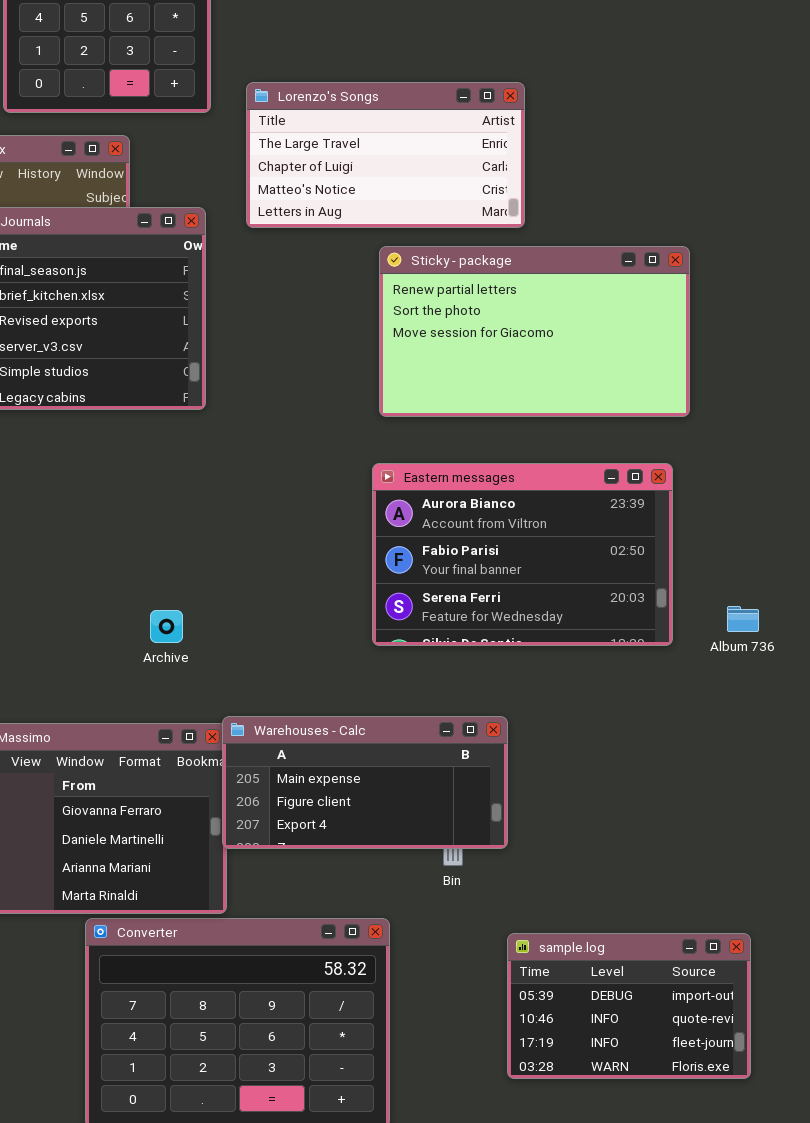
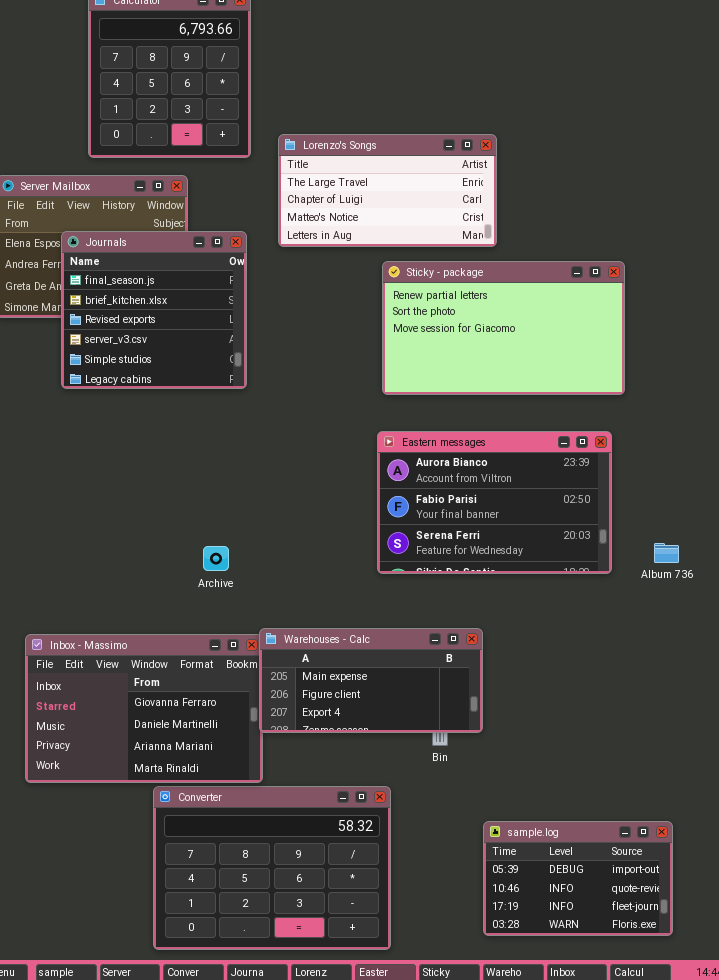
sample.log: [507,933,751,1079] -> [483,821,673,936], moved

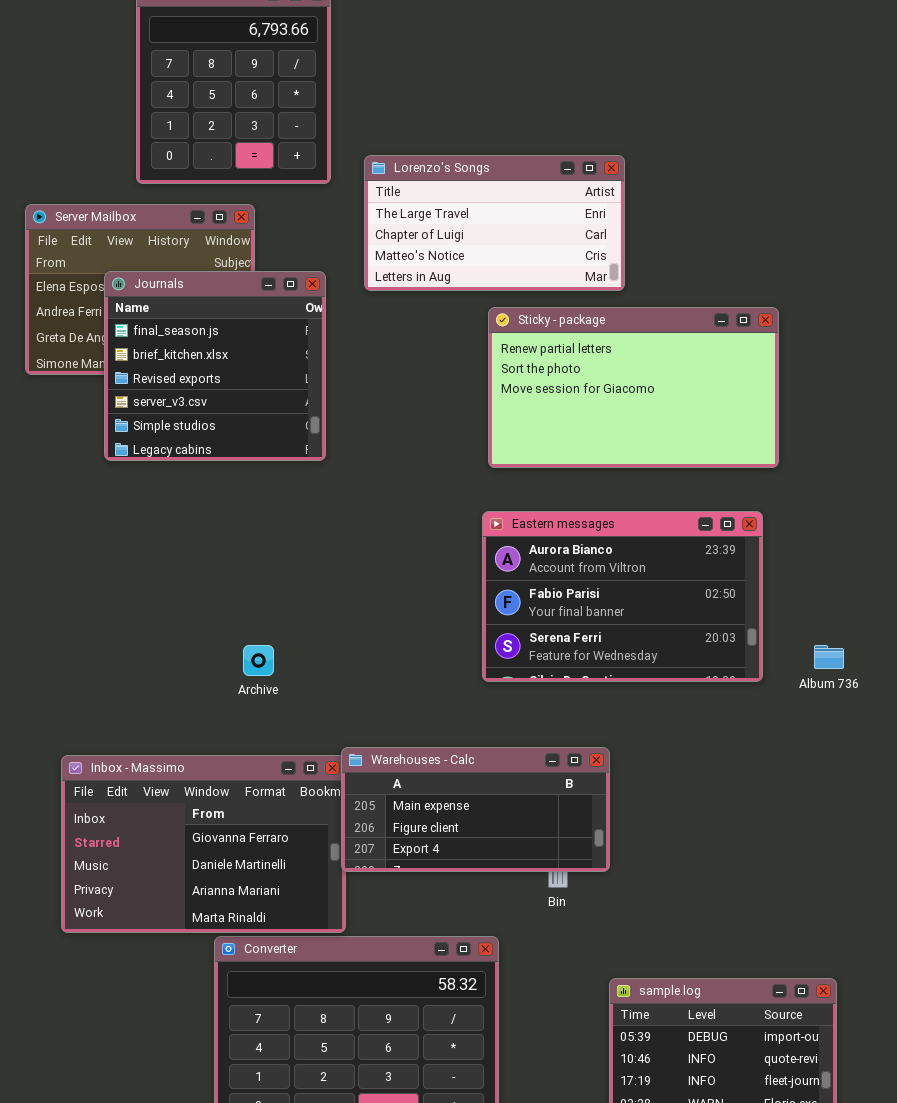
Archive: [203,546,229,571] -> [243,645,274,676], moved

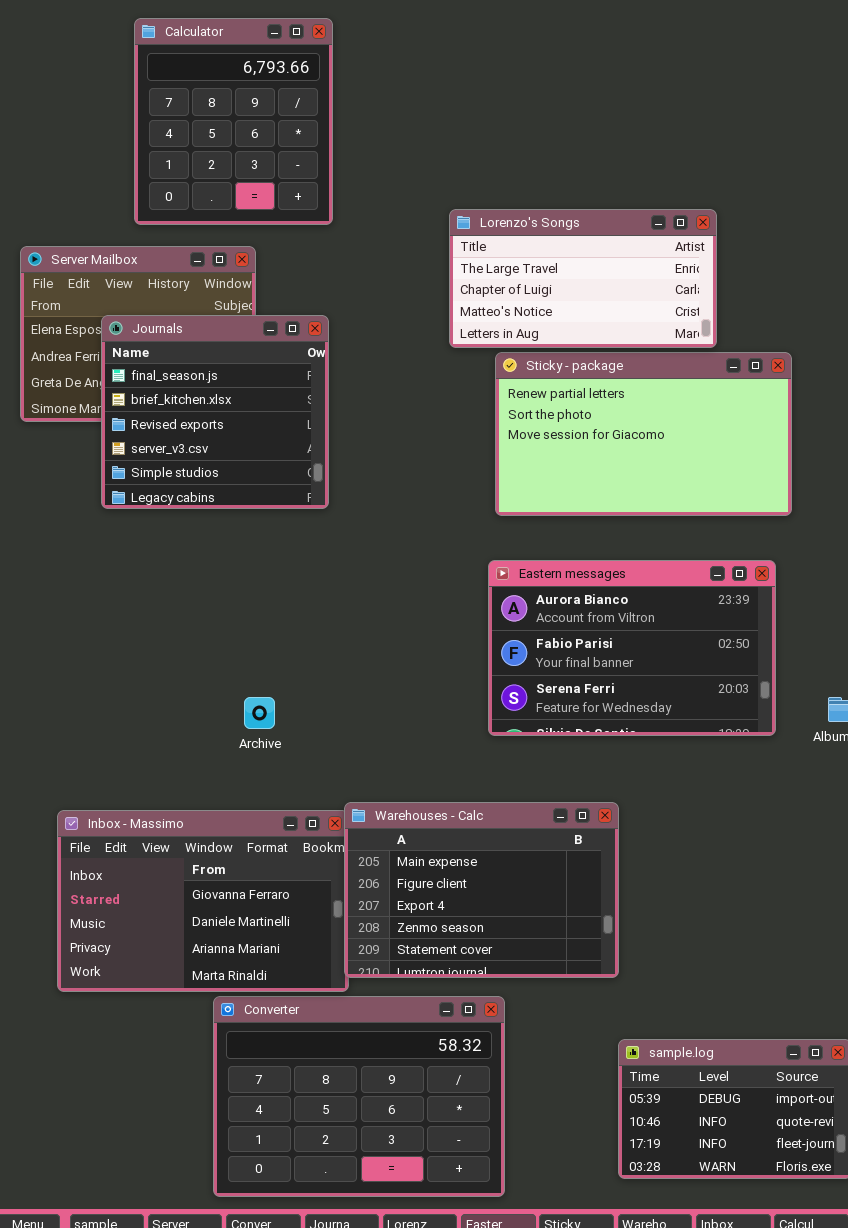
Lorenzo's Songs: [364,155,625,291] -> [449,209,717,348], moved
Warehouses - Calc: [341,747,610,872] -> [344,802,619,978], resized

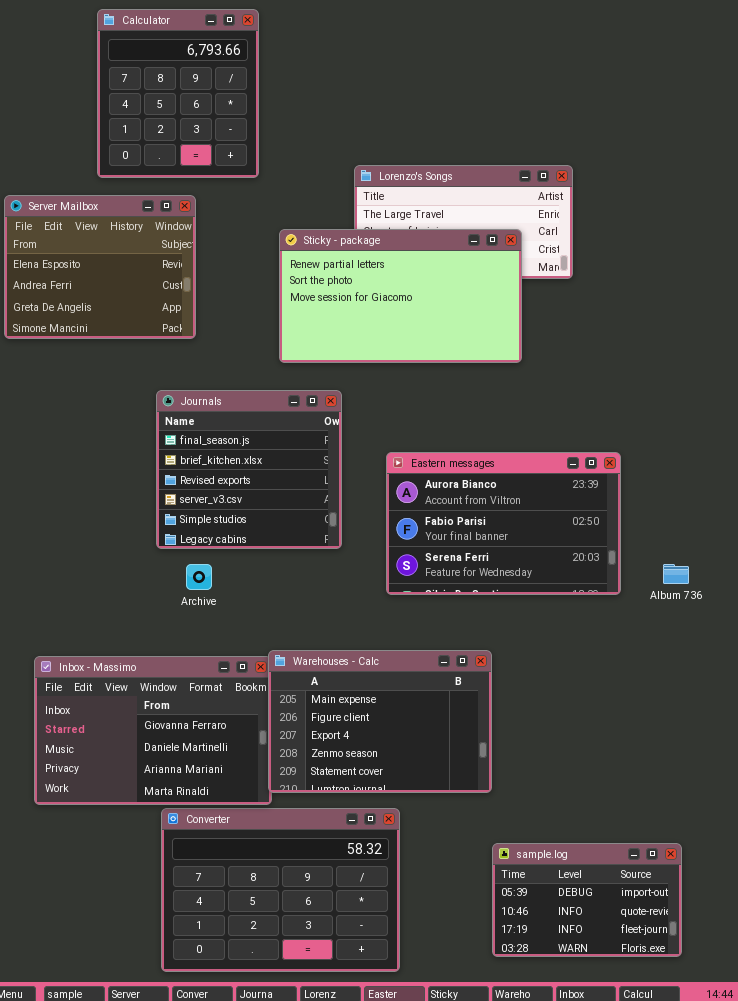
Journals: [101,315,329,509] -> [156,390,342,549], moved
Sticky - package: [495,352,792,516] -> [279,229,522,363], moved

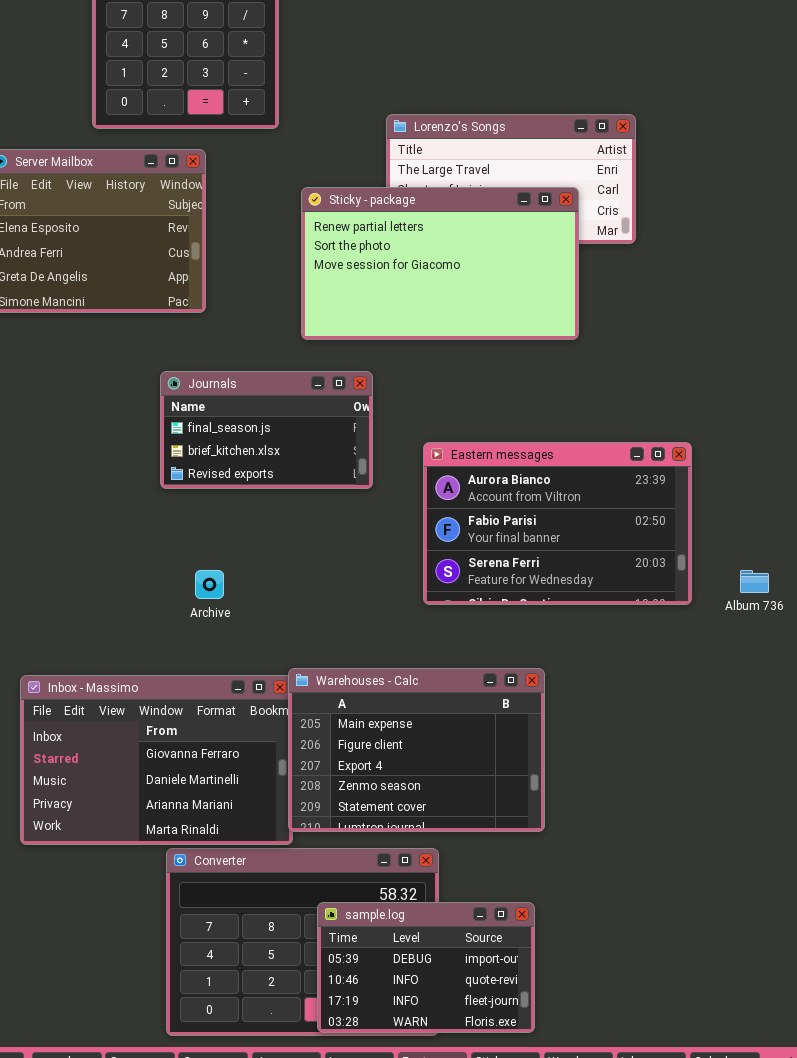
Journals: [156,390,342,549] -> [160,371,373,489], resized
sample.log: [492,843,682,957] -> [317,902,535,1033], moved

